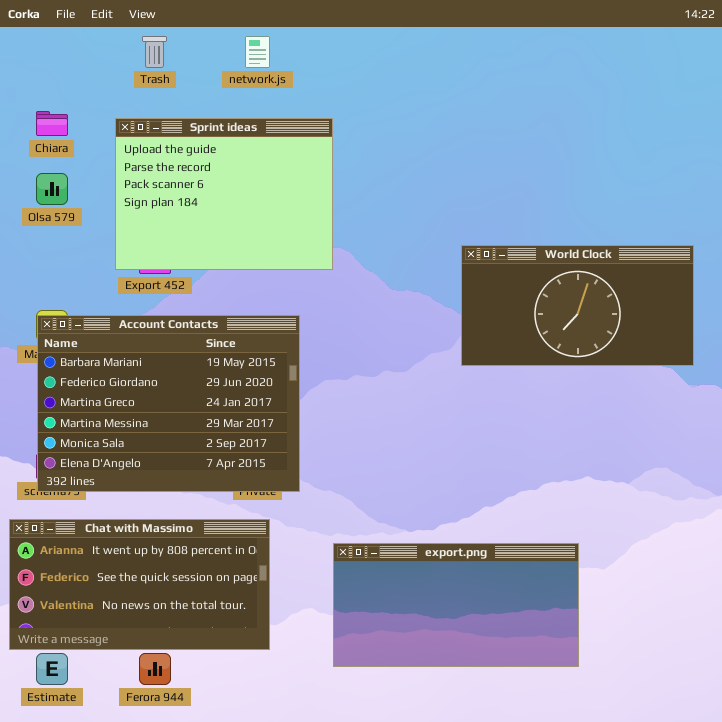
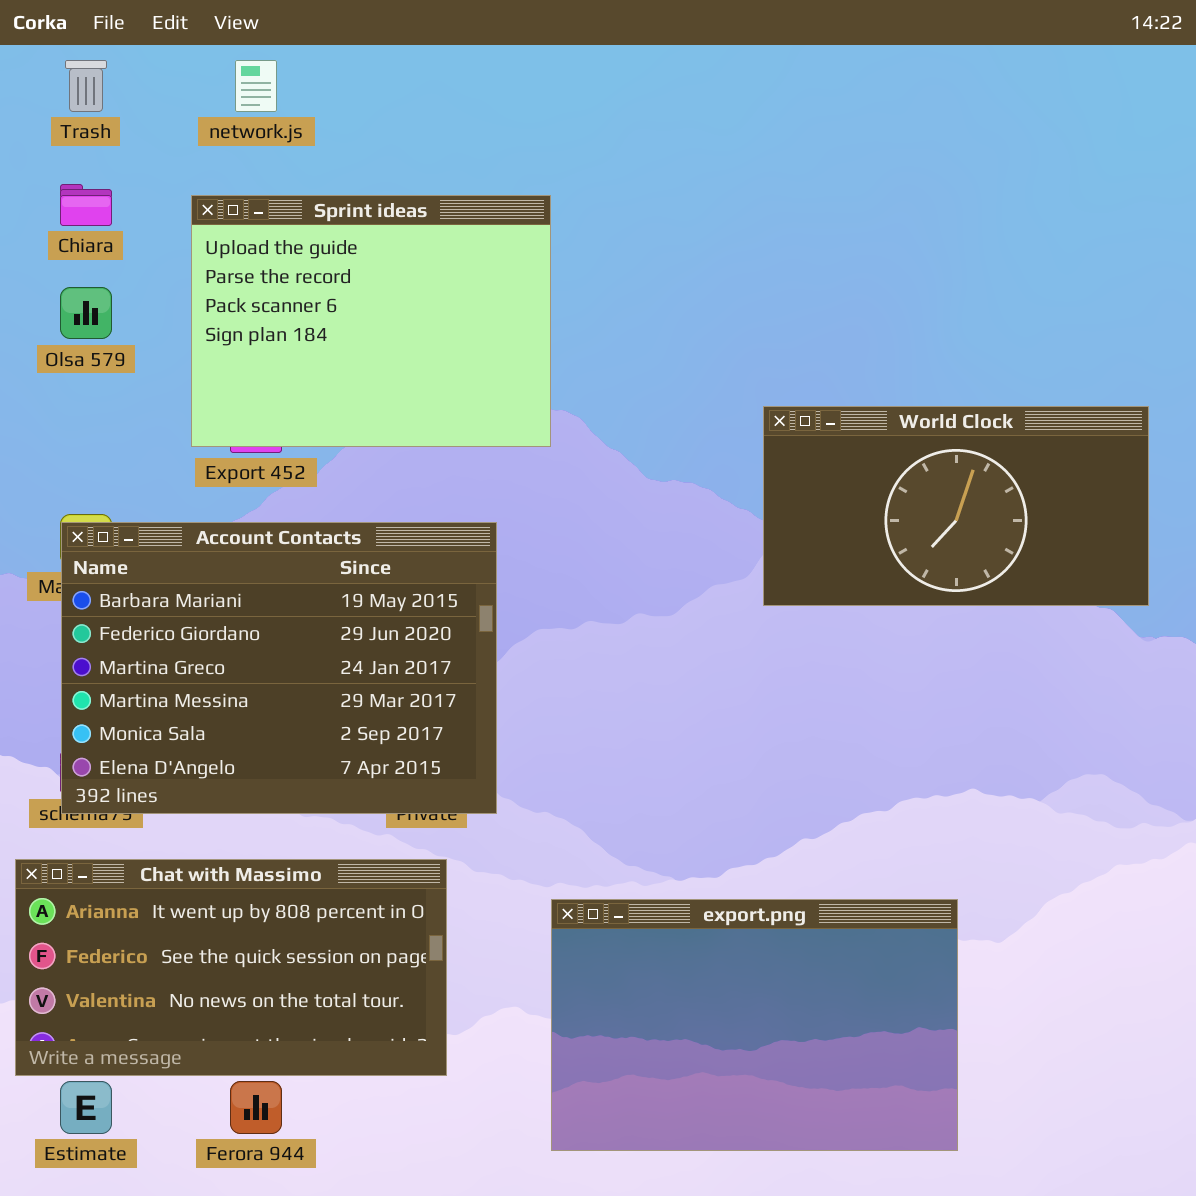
Trash: [142,36,167,68] -> [65,60,107,112], moved
network.js: [245,36,270,68] -> [235,60,277,112], moved
export.png: [333,543,579,667] -> [551,899,958,1151], resized

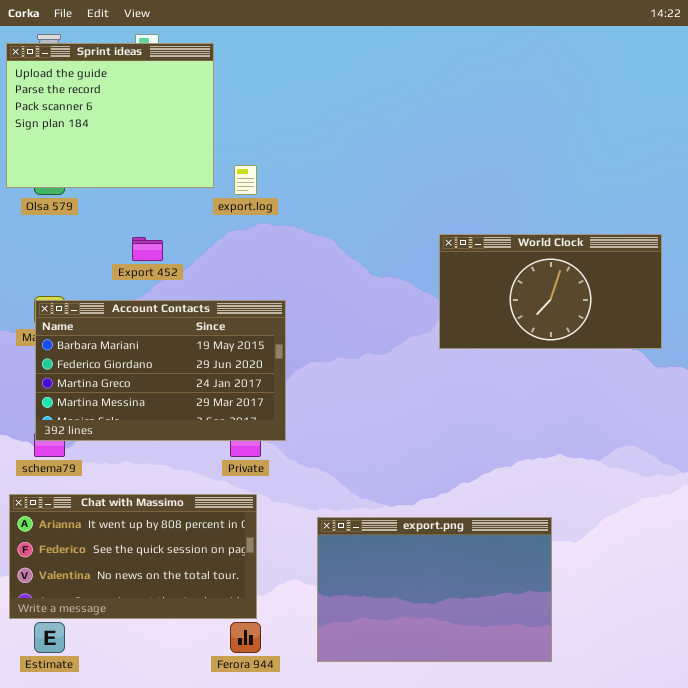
Sprint ideas: [191,195,551,447] -> [6,43,214,188], moved
Account Contacts: [61,522,497,814] -> [35,300,286,441], resized
Ferora 944: [230,1081,282,1134] -> [230,622,261,653], moved

